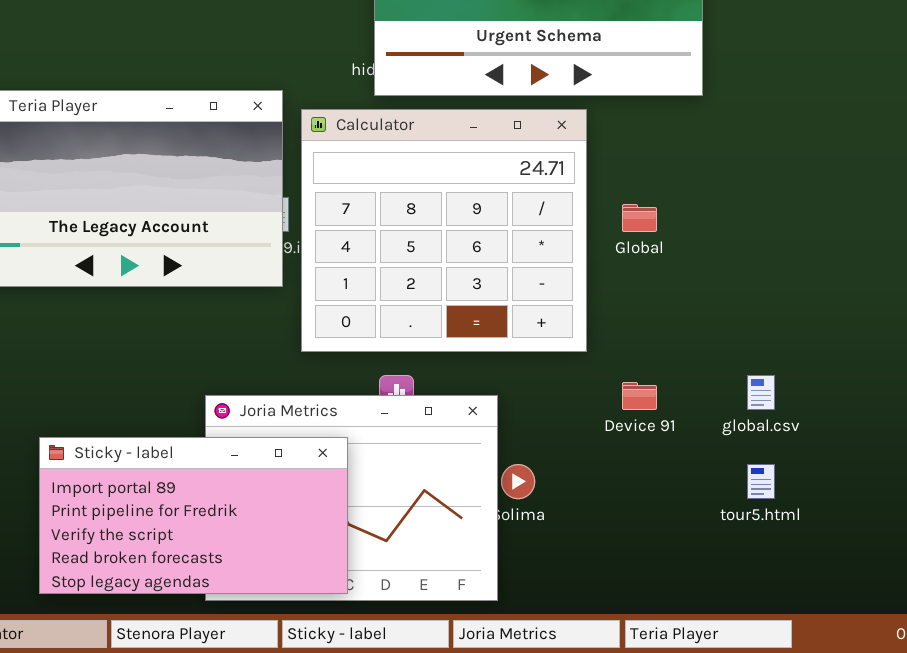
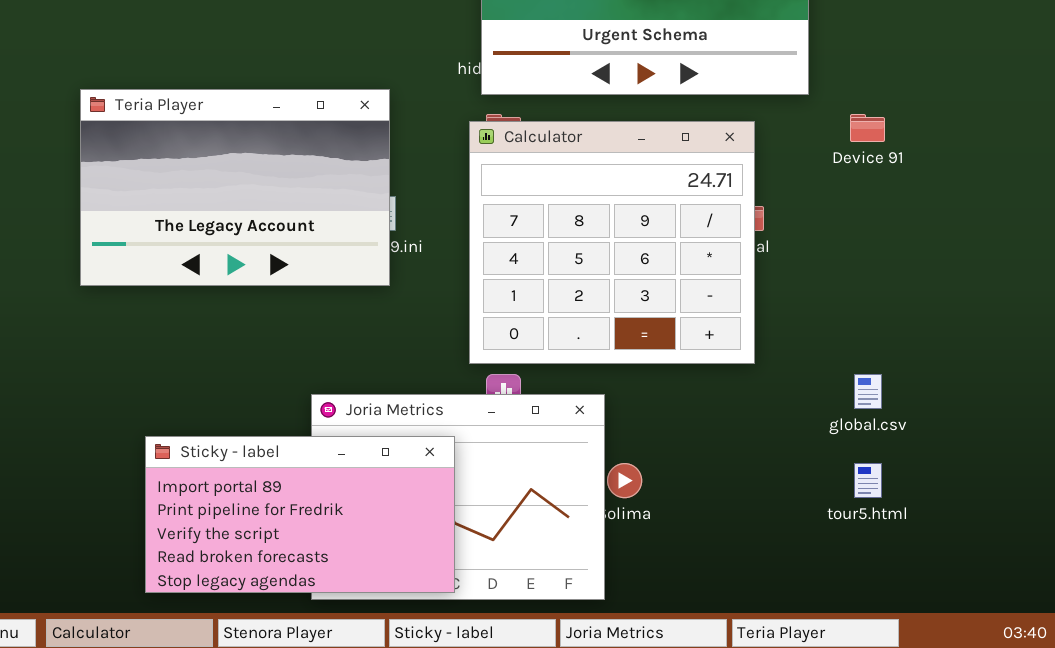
Calculator: [301,109,587,352] -> [469,121,755,364], moved
Device 91: [622,382,657,410] -> [850,114,885,142], moved

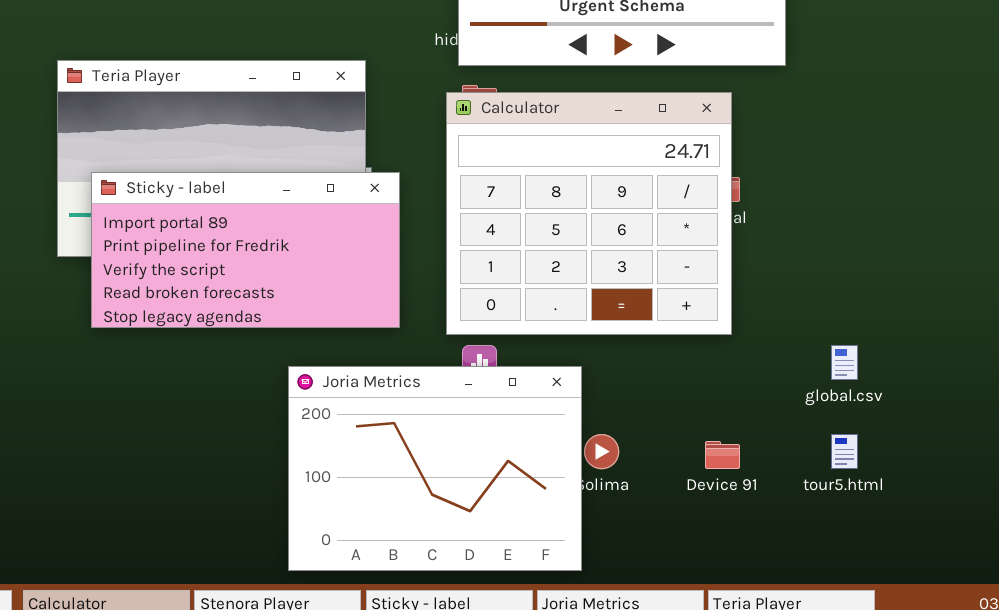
Device 91: [850,114,885,142] -> [705,441,740,469], moved
Sticky - label: [145,436,455,593] -> [91,172,400,328], moved

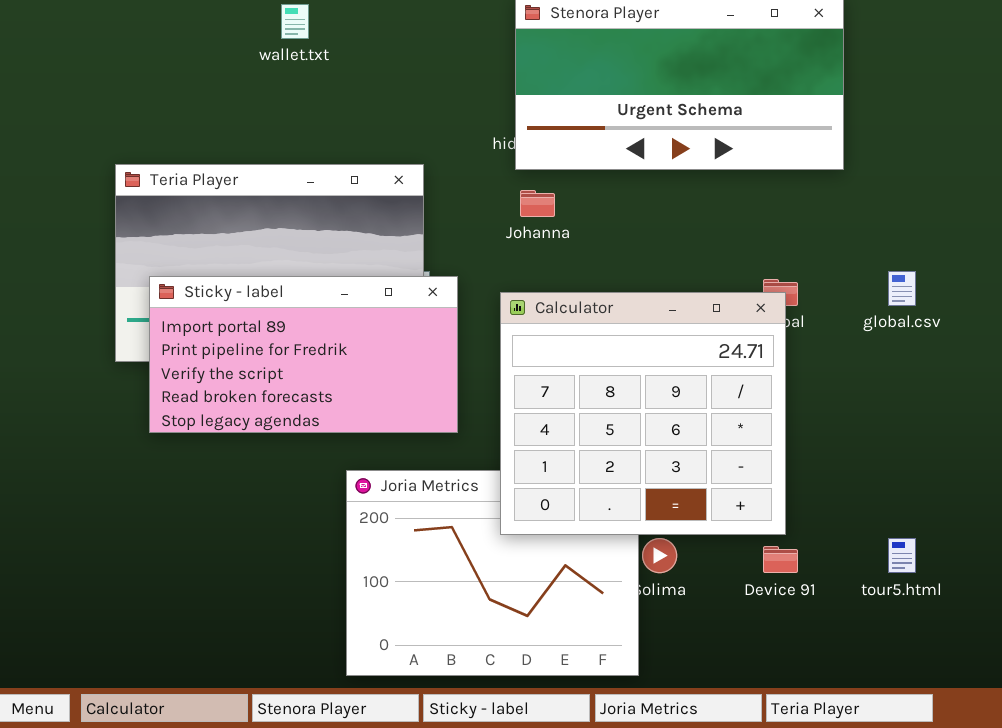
Calculator: [446,92,732,335] -> [500,292,786,535], moved
global.csv: [831,345,858,380] -> [888,271,916,306], moved

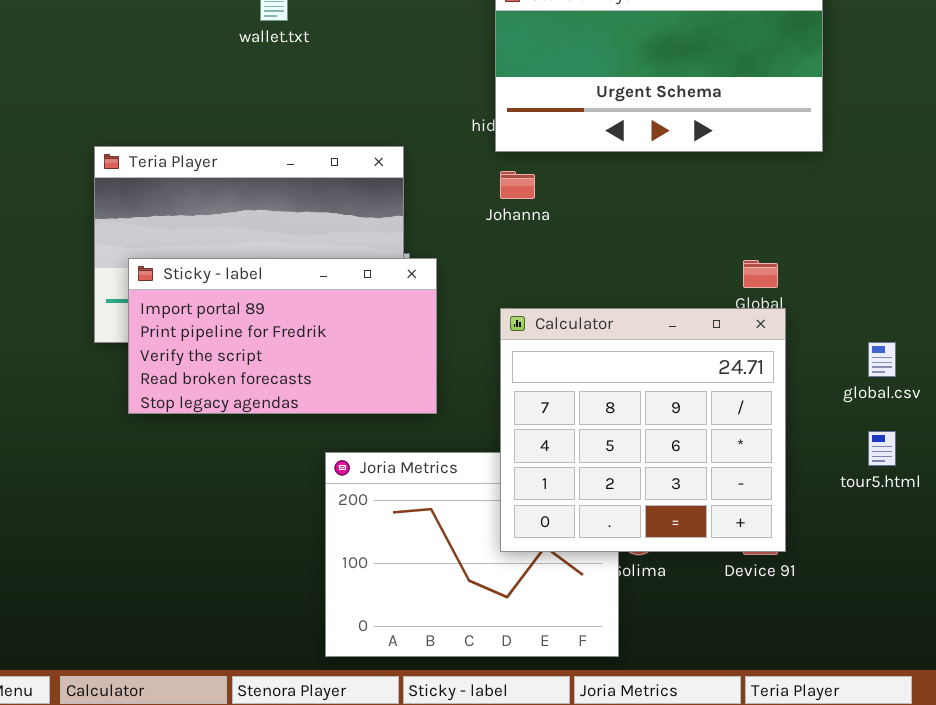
global.csv: [888,271,916,306] -> [868,342,896,377], moved
Calculator: [500,292,786,535] -> [500,308,786,552], moved
tour5.html: [888,538,916,573] -> [868,431,896,466], moved

